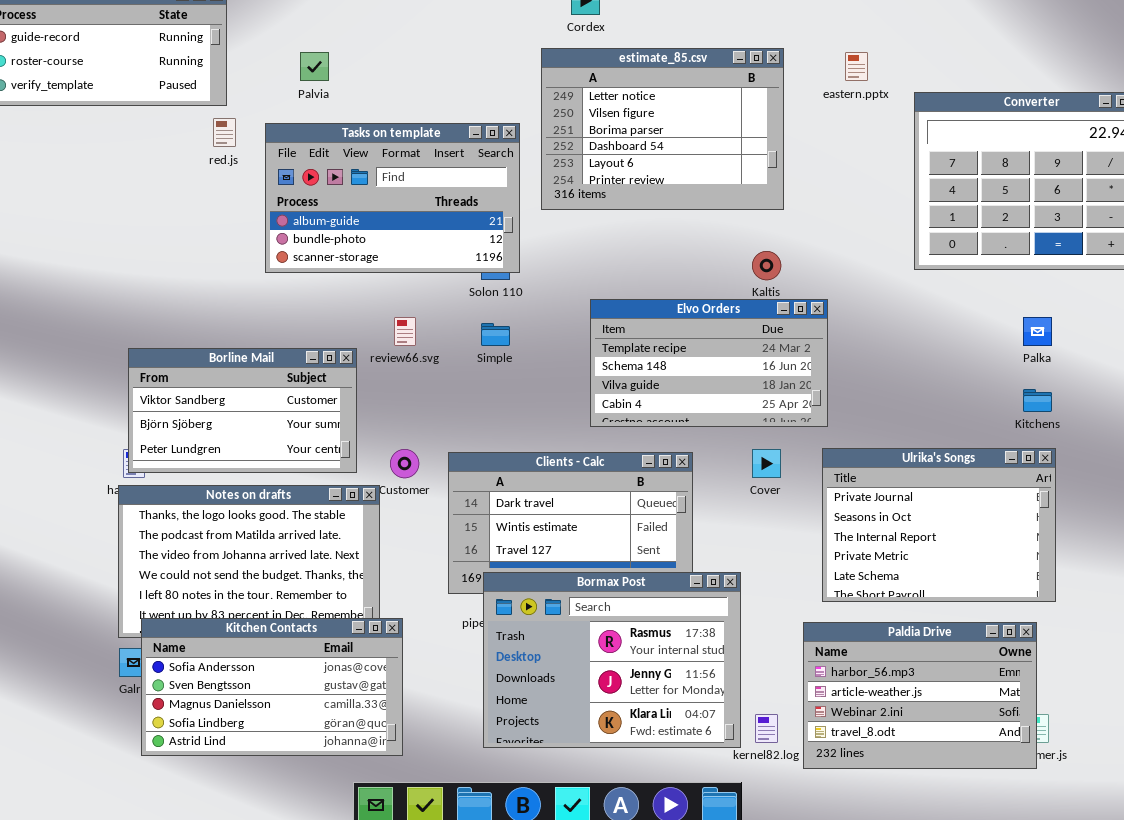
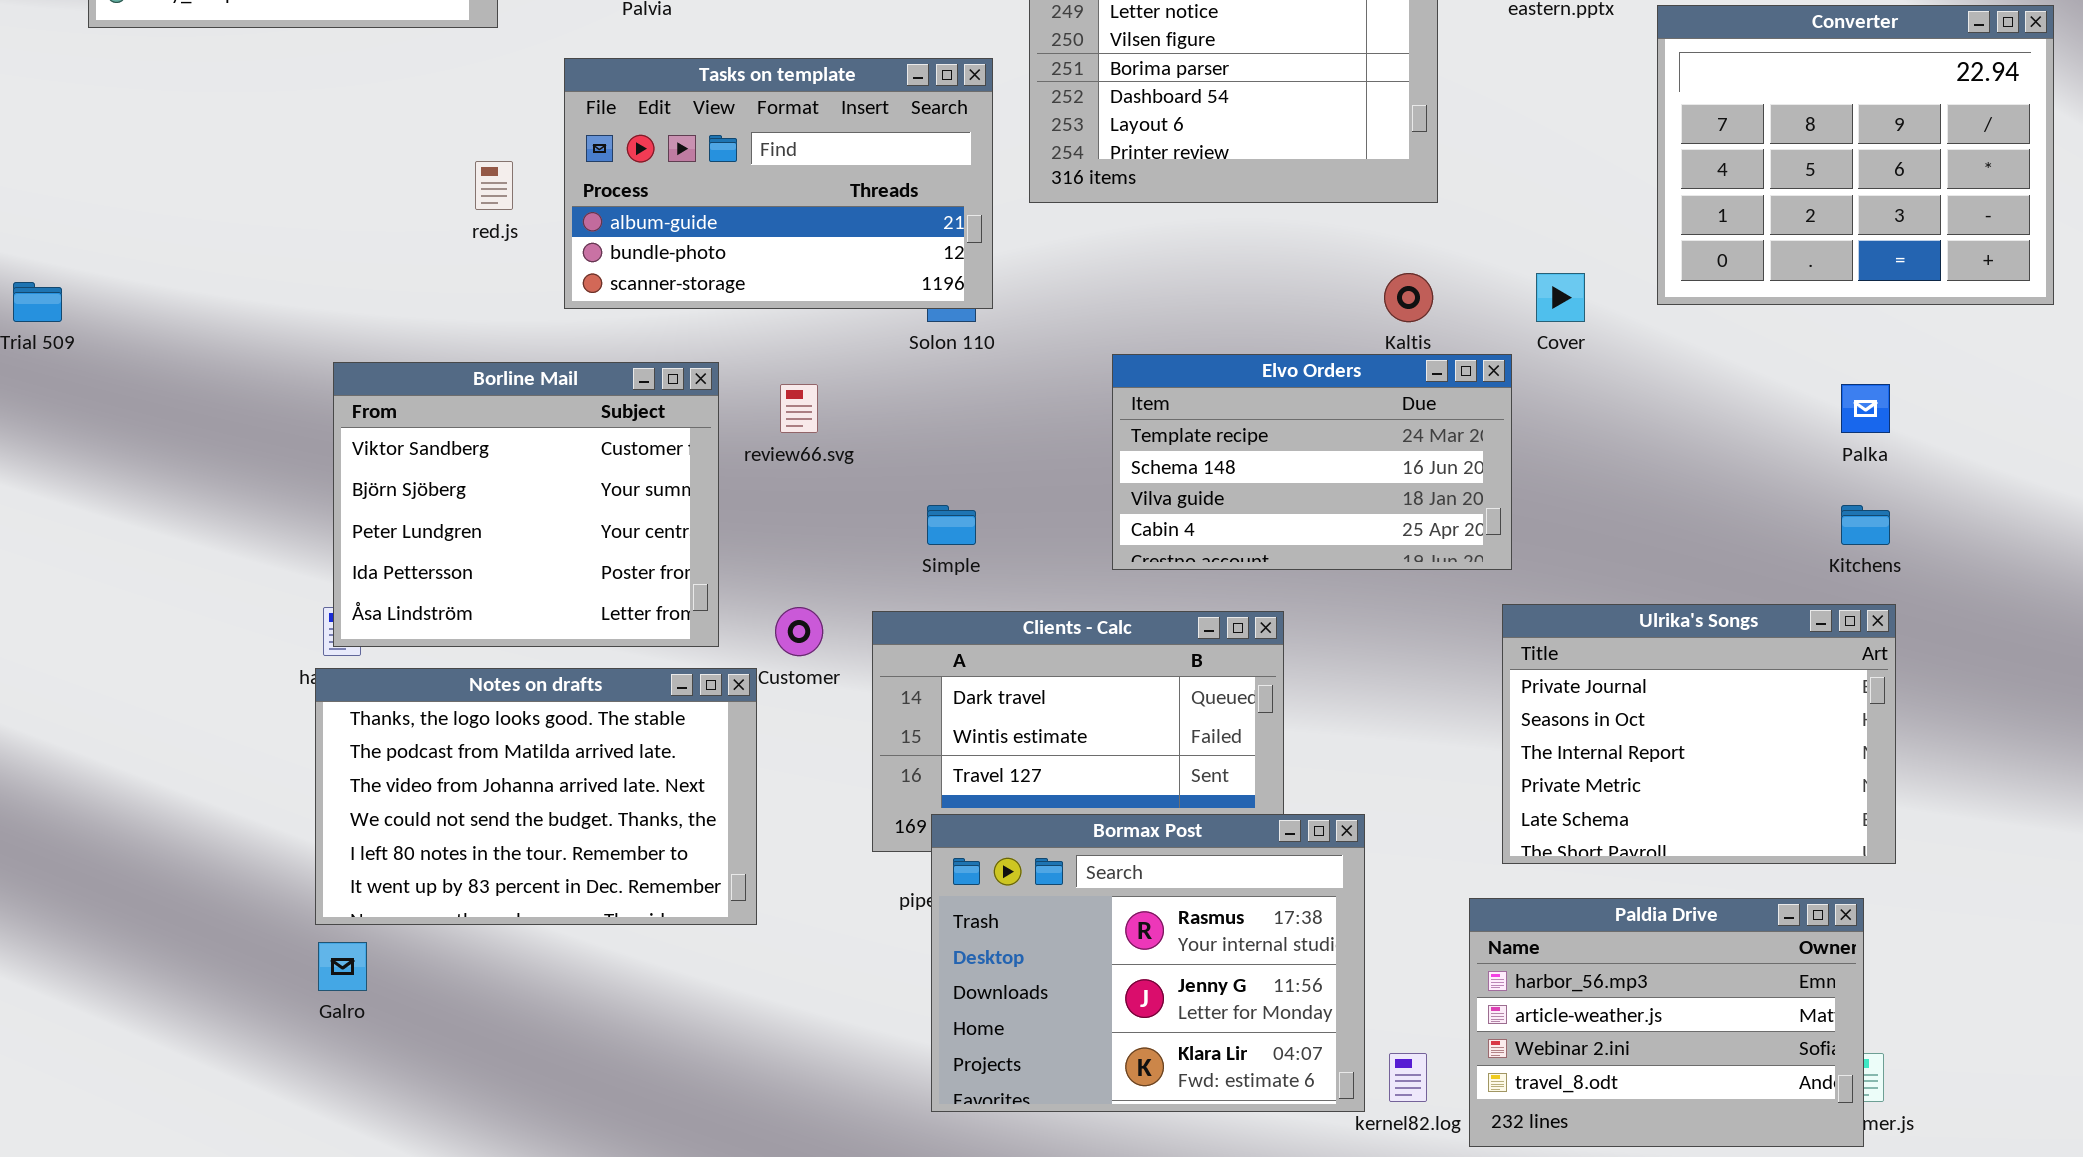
red.js: [213,118,236,147] -> [475,161,513,210], moved
Simple: [481,323,510,346] -> [927,505,976,545], moved
Borline Mail: [128,348,357,473] -> [333,362,719,647], resized
Cover: [752,449,781,478] -> [1536,273,1585,322], moved
Kitchen Contacts: [141,618,403,756] -> none, closed

